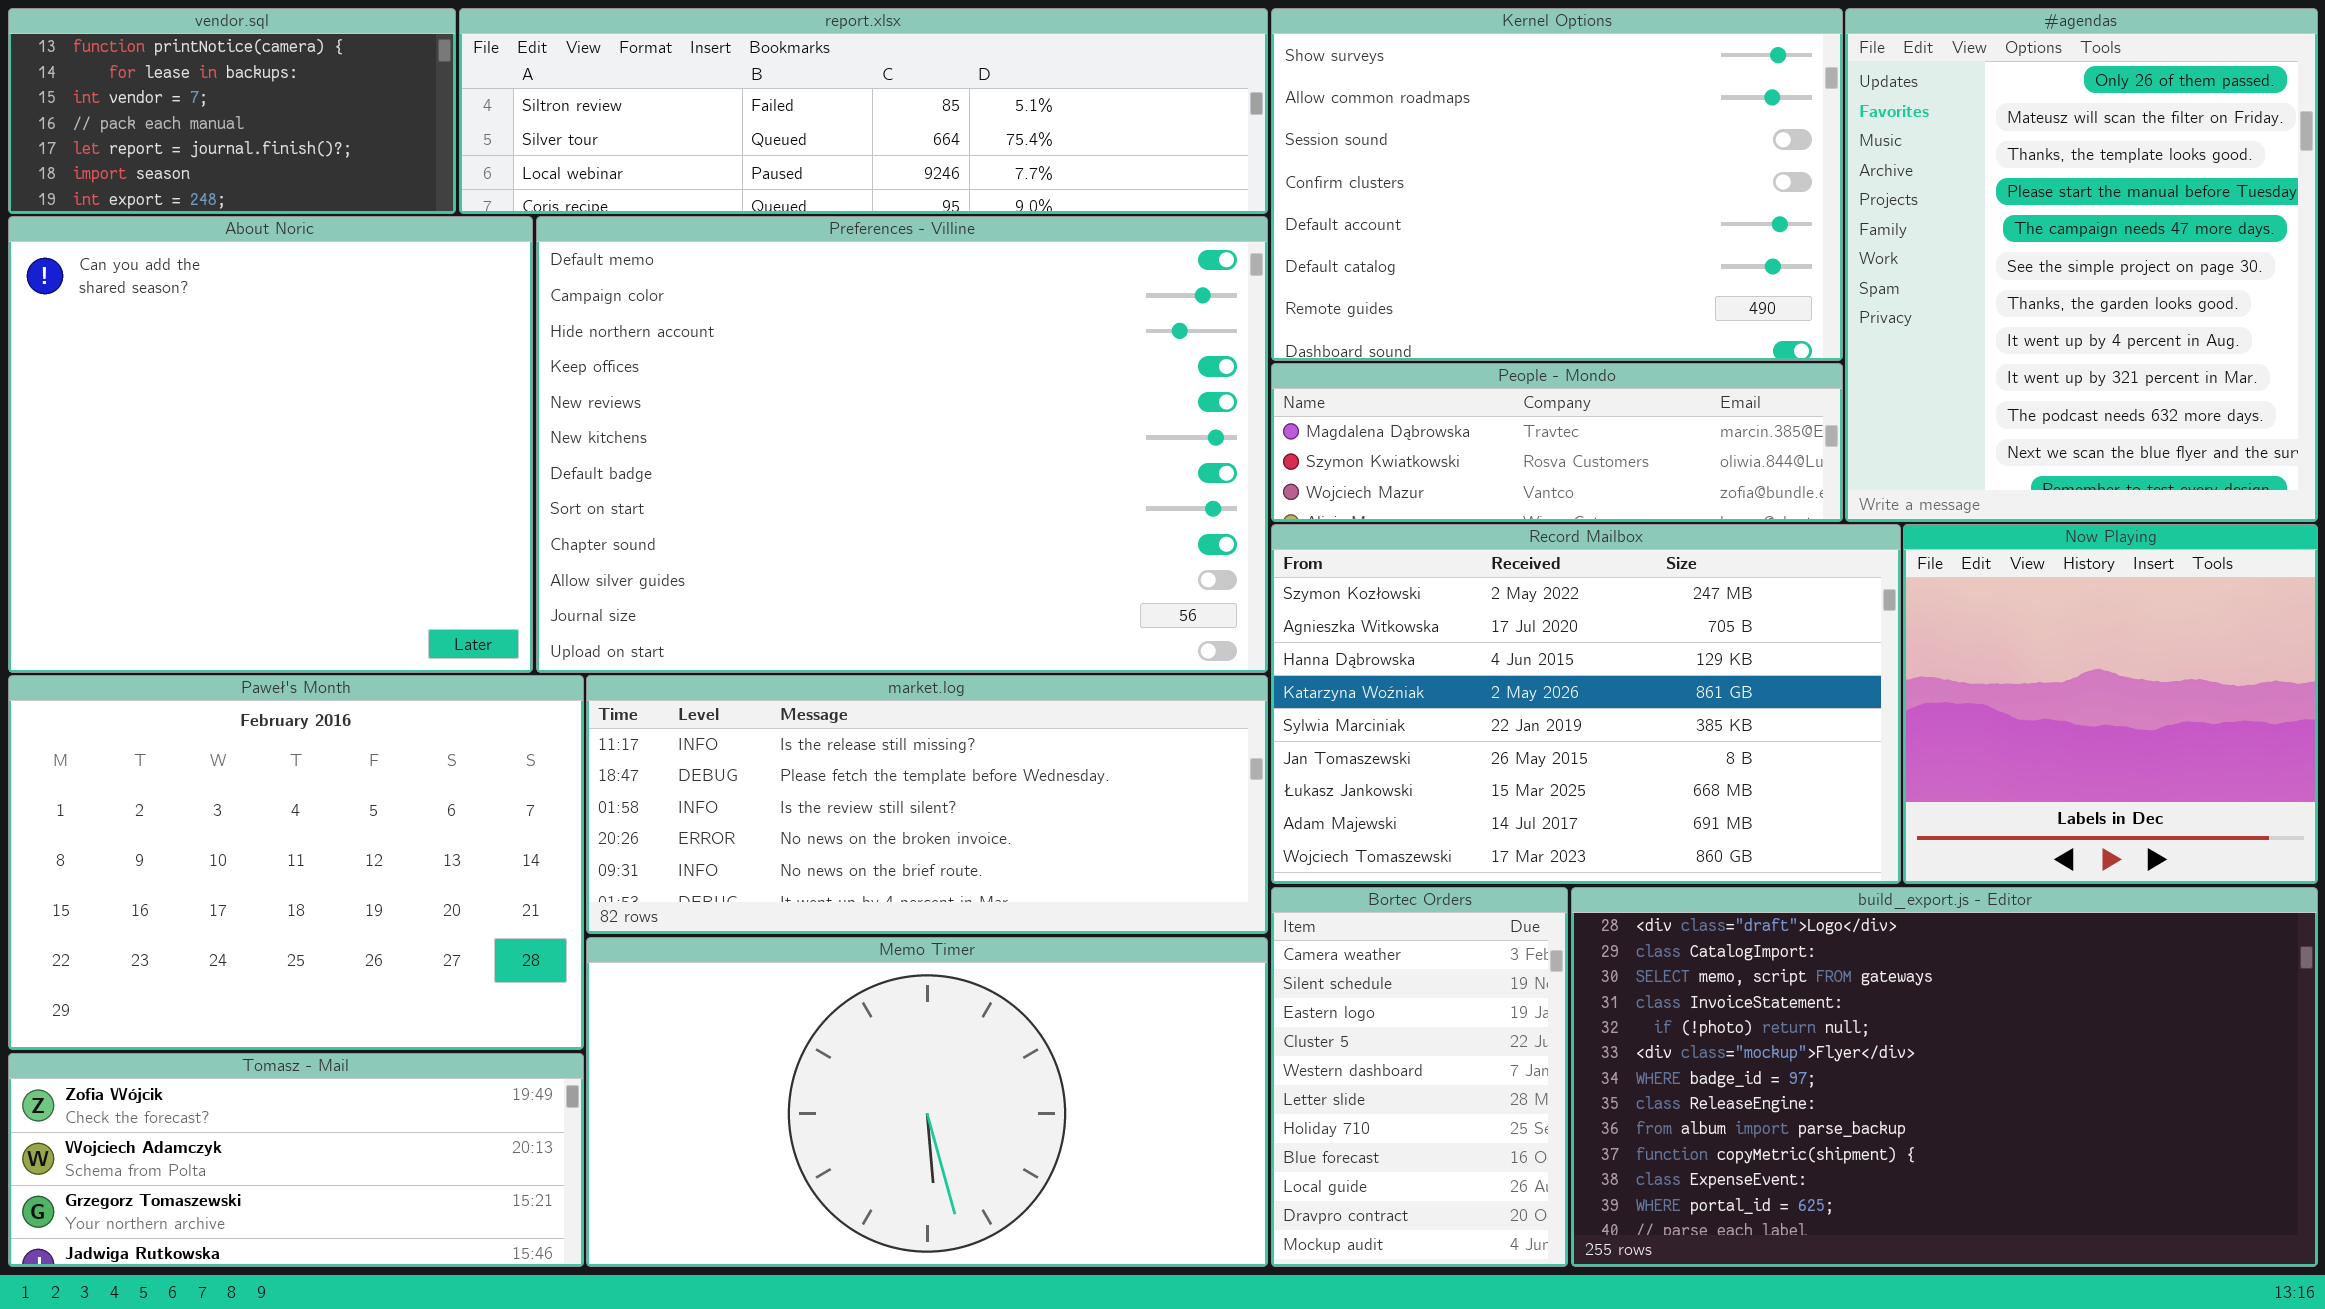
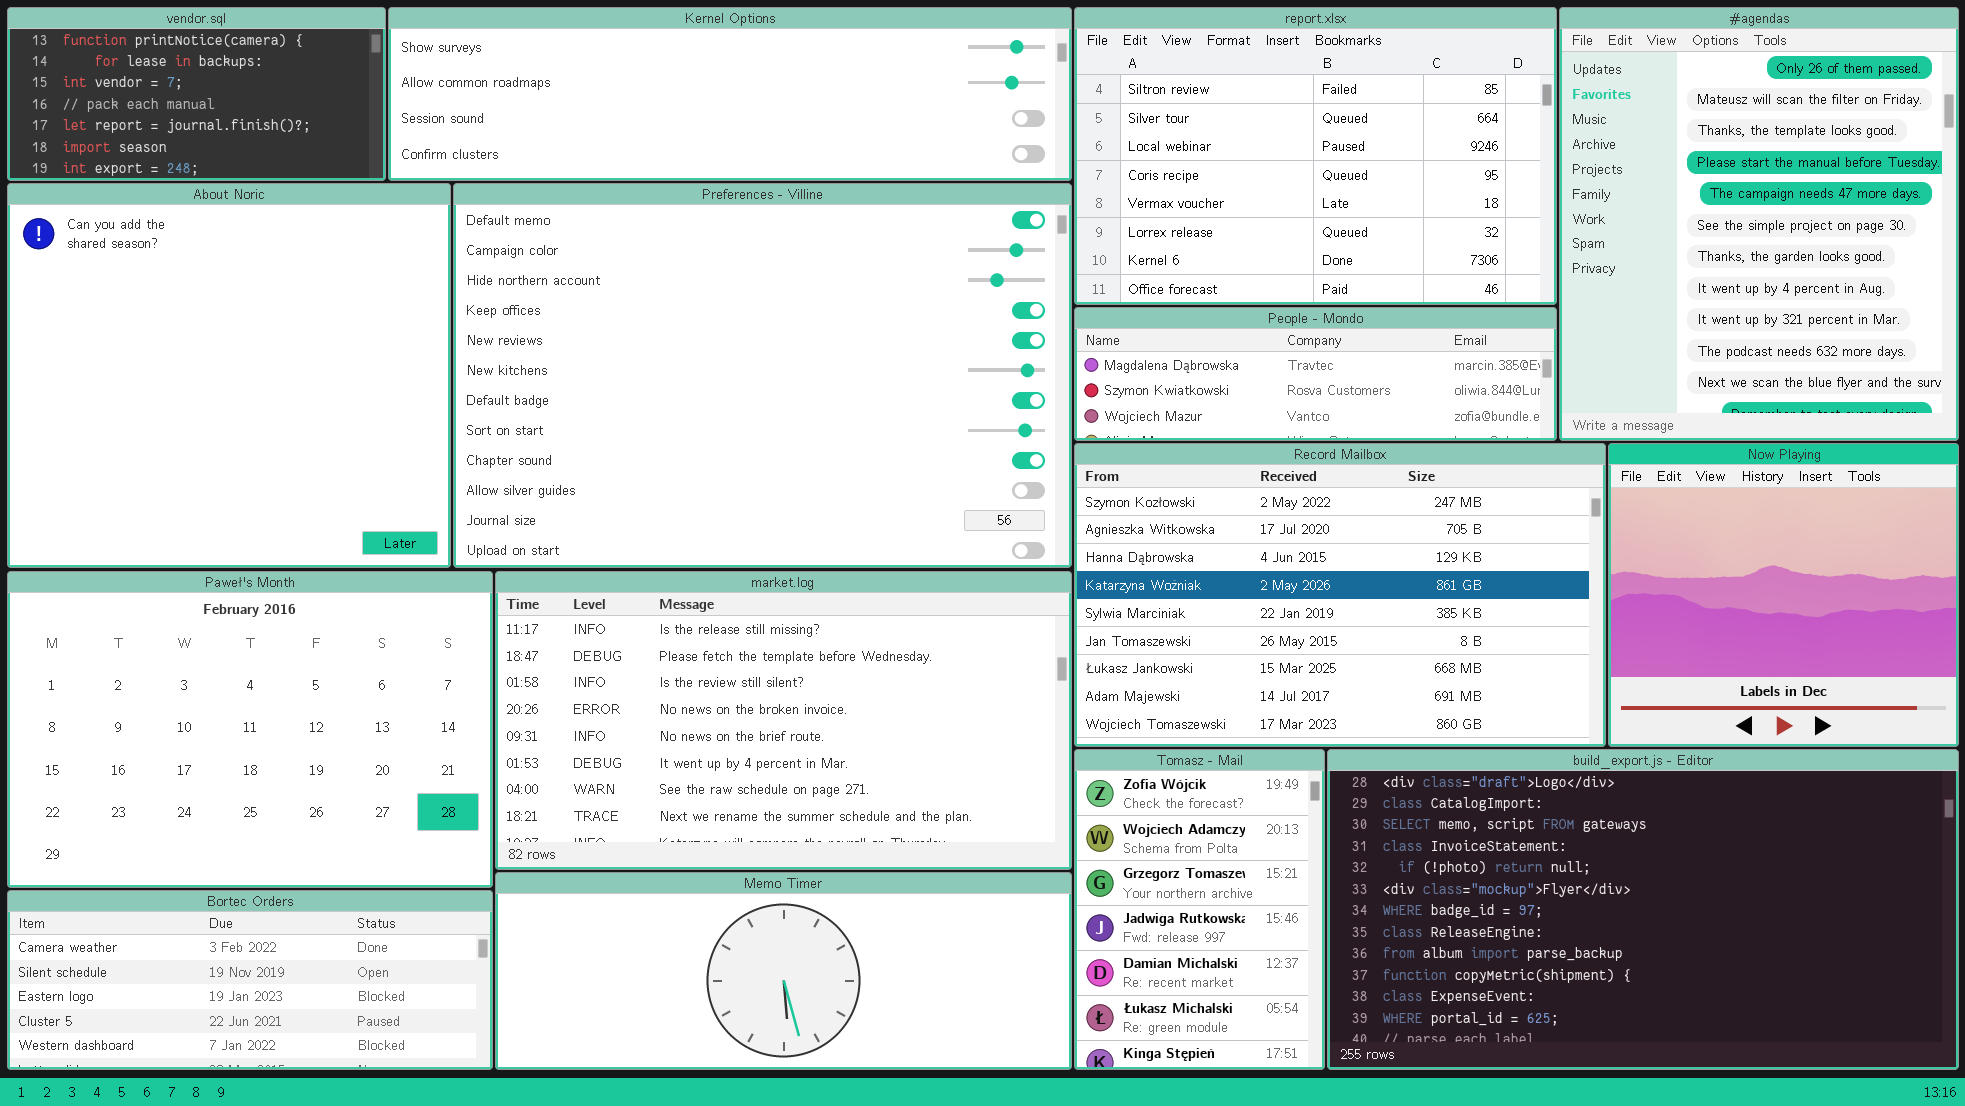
report.xlsx: [459,8,1268,214] -> [1074,7,1557,305], moved, resized
Kernel Options: [1271,8,1843,361] -> [388,7,1072,181], moved, resized
market.log: [586,675,1268,934] -> [495,571,1072,870], resized
Bortec Orders: [1271,887,1568,1267] -> [7,890,493,1070], moved, resized
Memo Timer: [586,937,1268,1267] -> [495,872,1072,1070], resized
Tomasz - Mail: [8,1053,584,1267] -> [1074,749,1325,1070], moved, resized

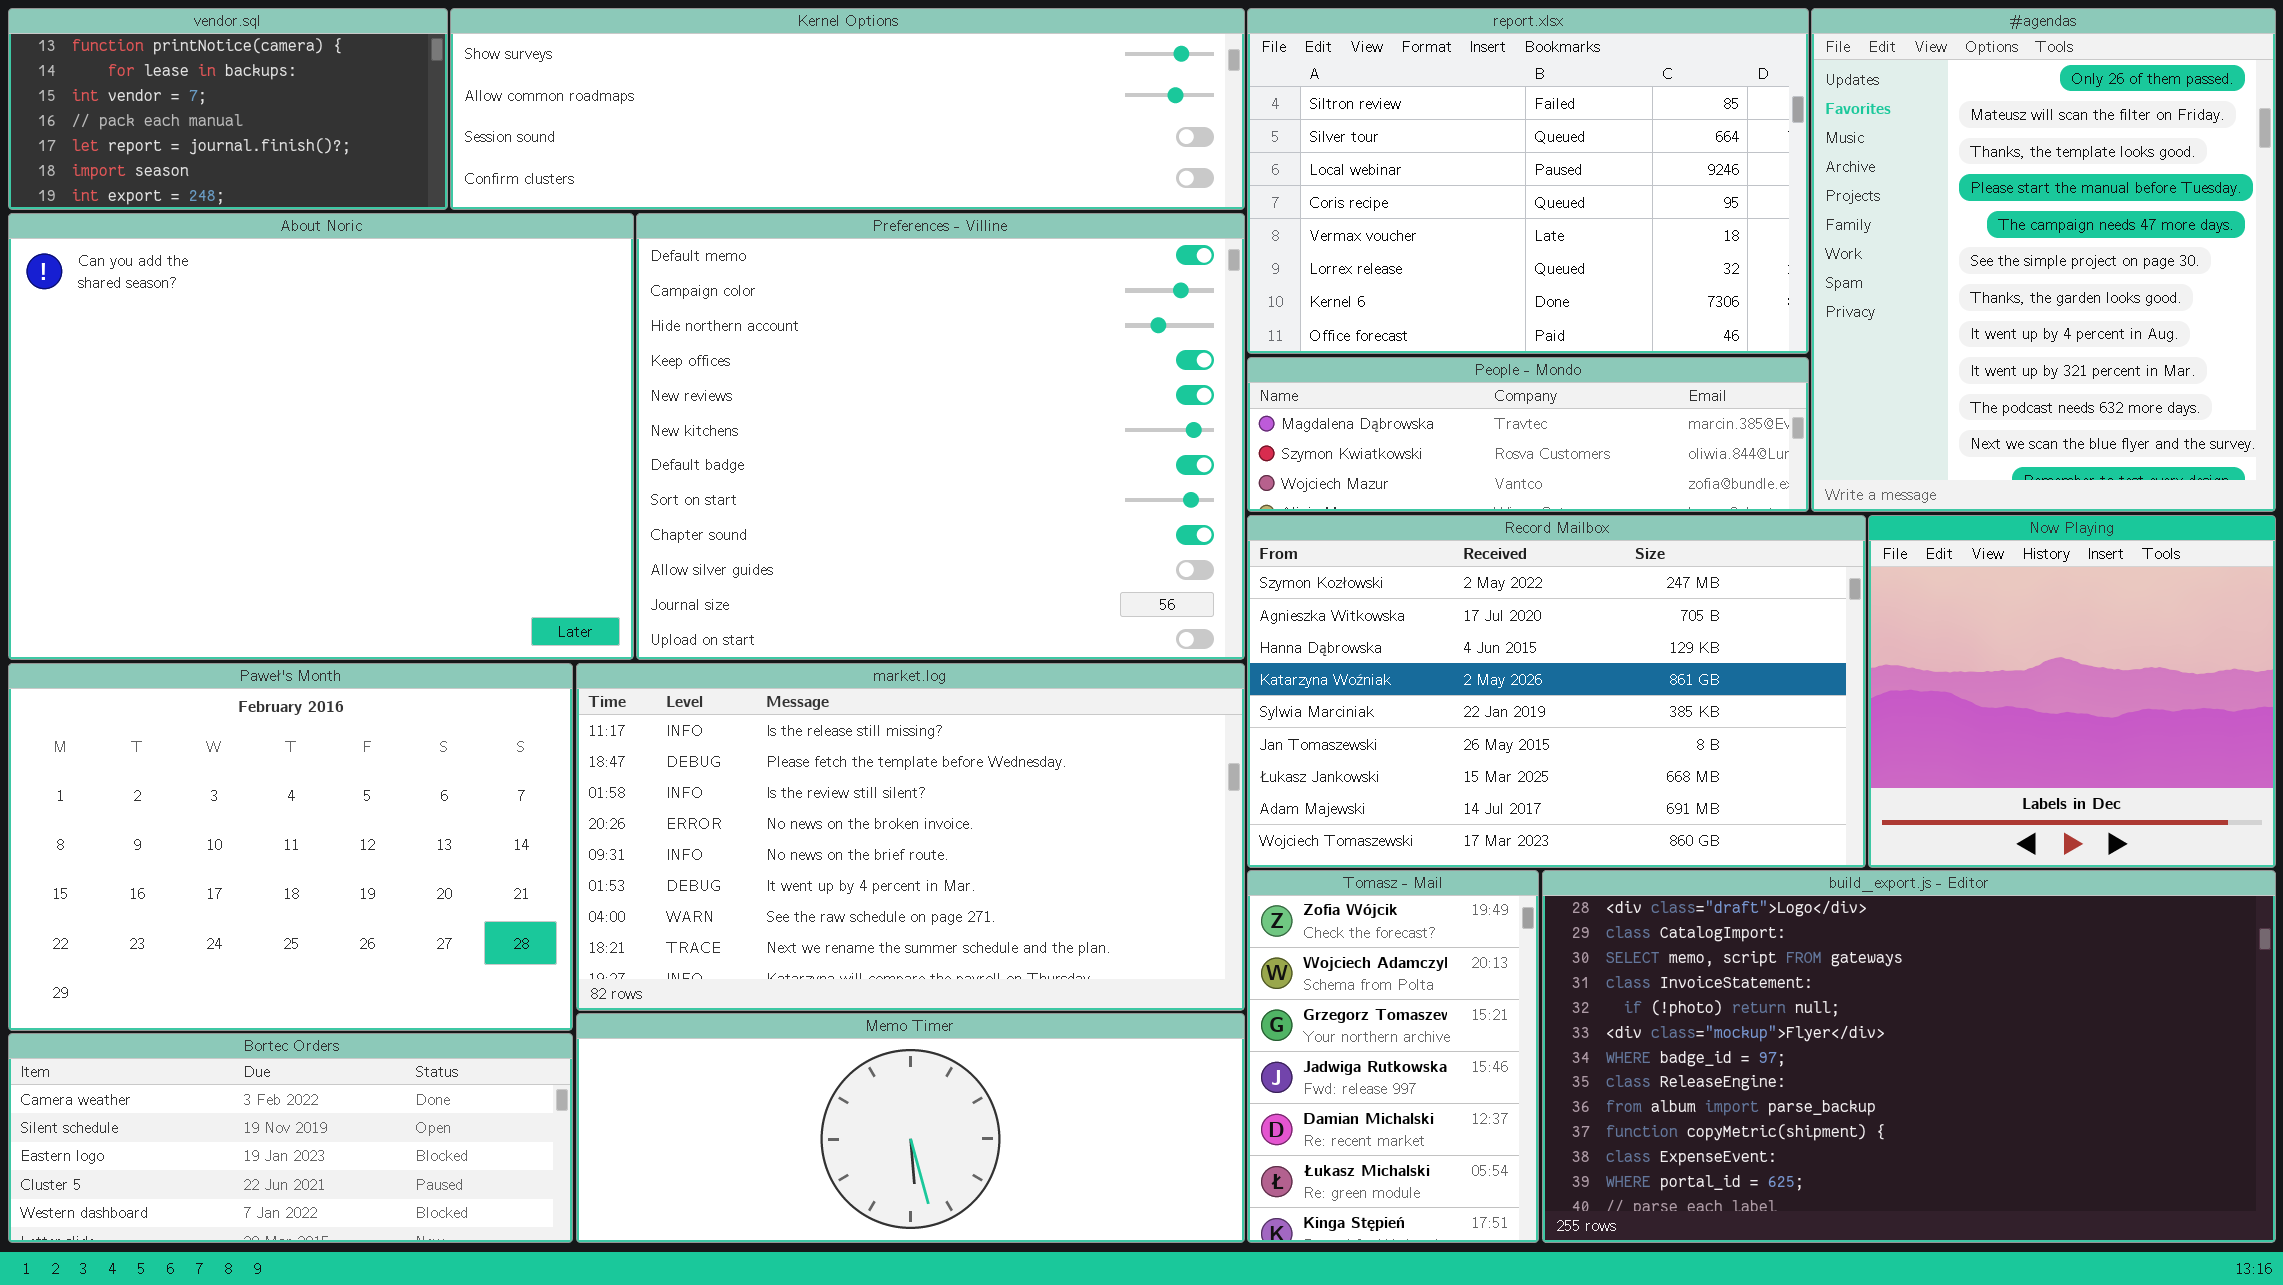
About Noric: [7,183,451,568] -> [8,213,634,660], resized
Preferences - Villine: [453,183,1072,568] -> [636,213,1245,660], resized

